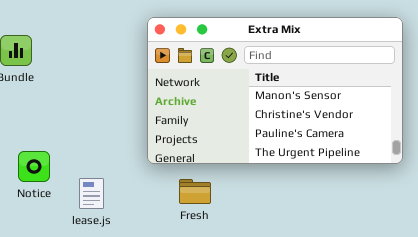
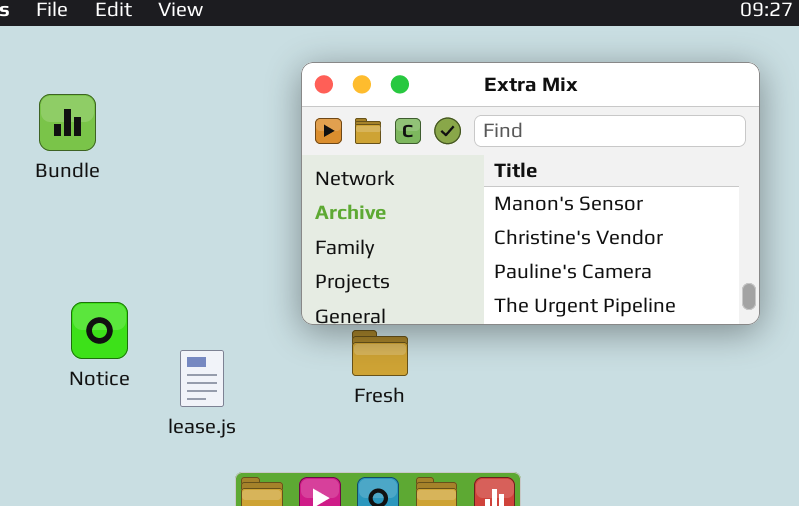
Fresh: [179,179,211,204] -> [352,330,408,376], moved

